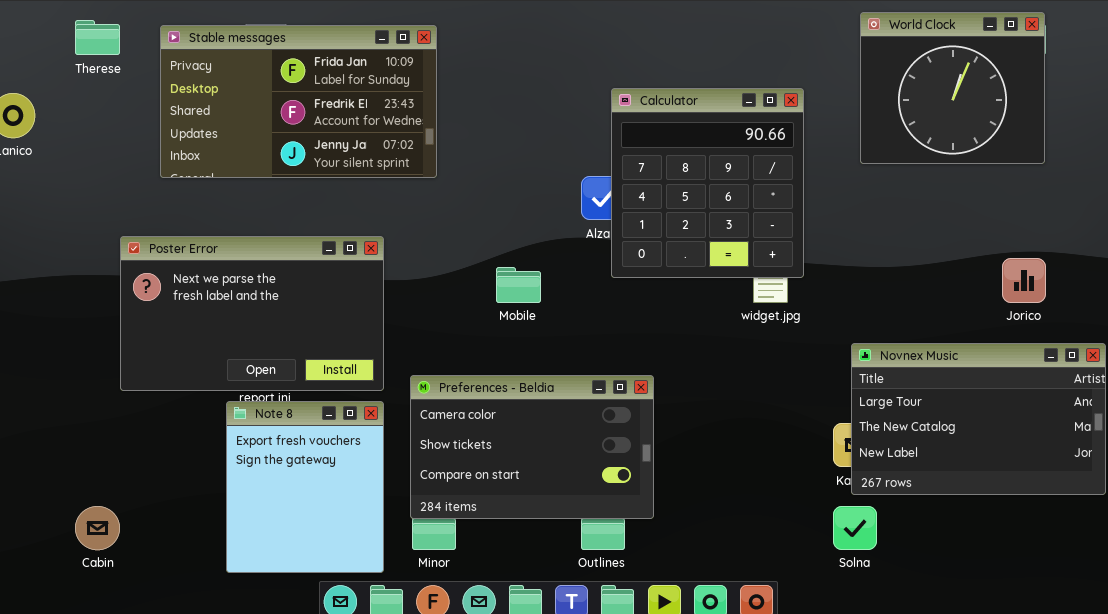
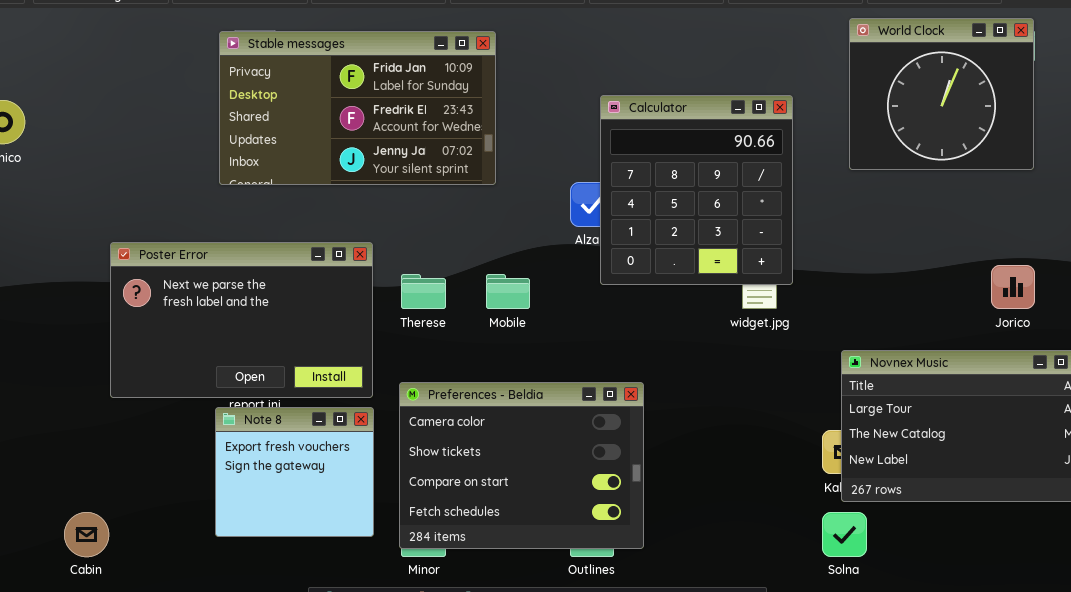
Therese: [75,20,120,55] -> [401,274,446,309], moved
Stable messages: [160,25,437,178] -> [219,31,496,185], moved
Preferences - Beldia: [410,375,654,519] -> [399,382,644,549], resized
Note 8: [226,401,384,573] -> [215,407,374,537], resized

